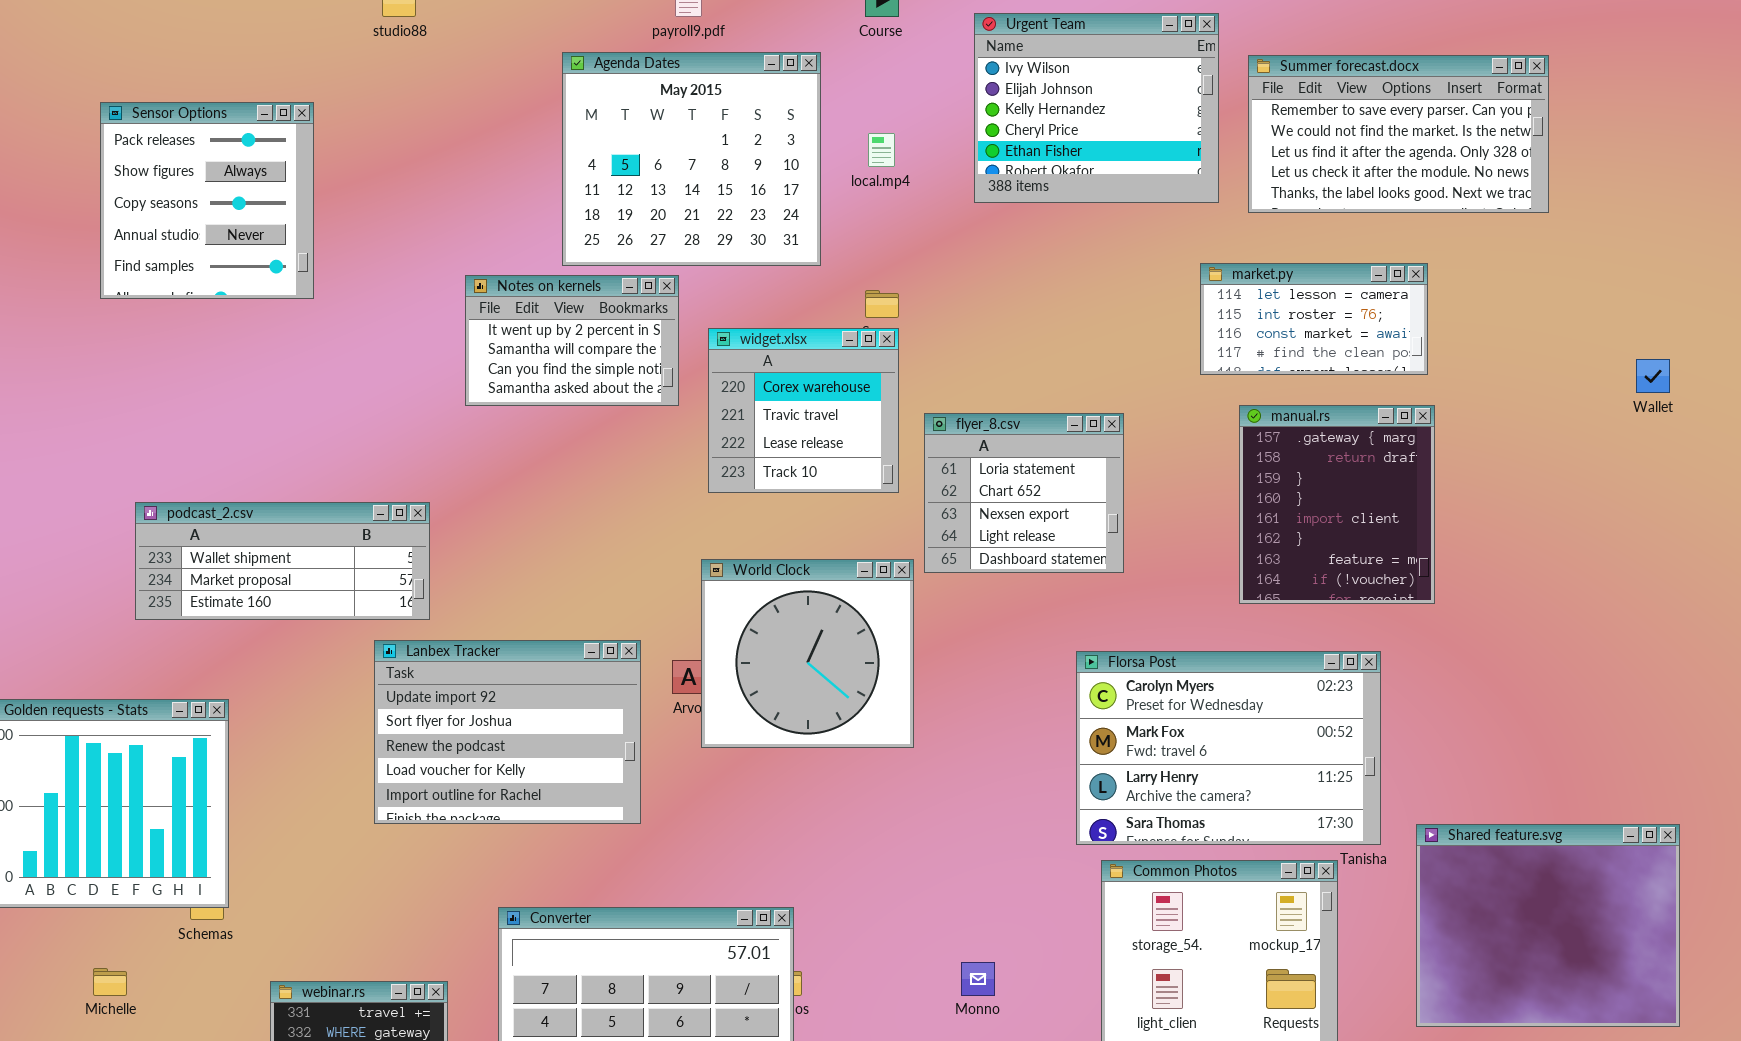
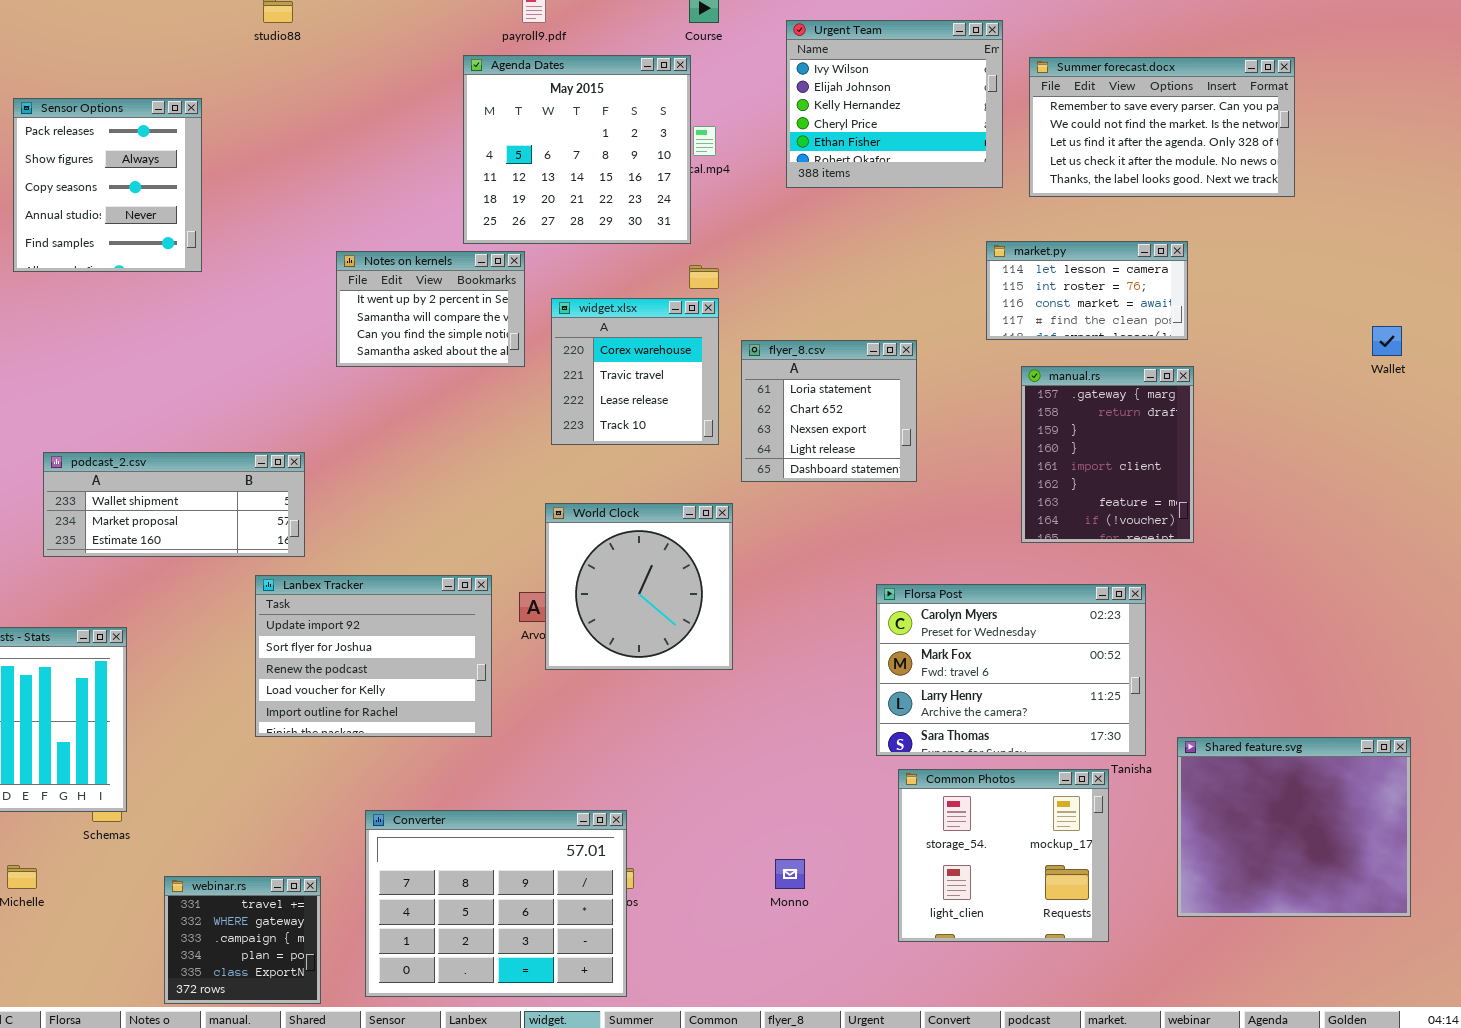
Agenda Dates: [562,52,821,266] -> [463,55,691,244], moved
flyer_8.csv: [924,413,1124,573] -> [741,340,917,482], moved

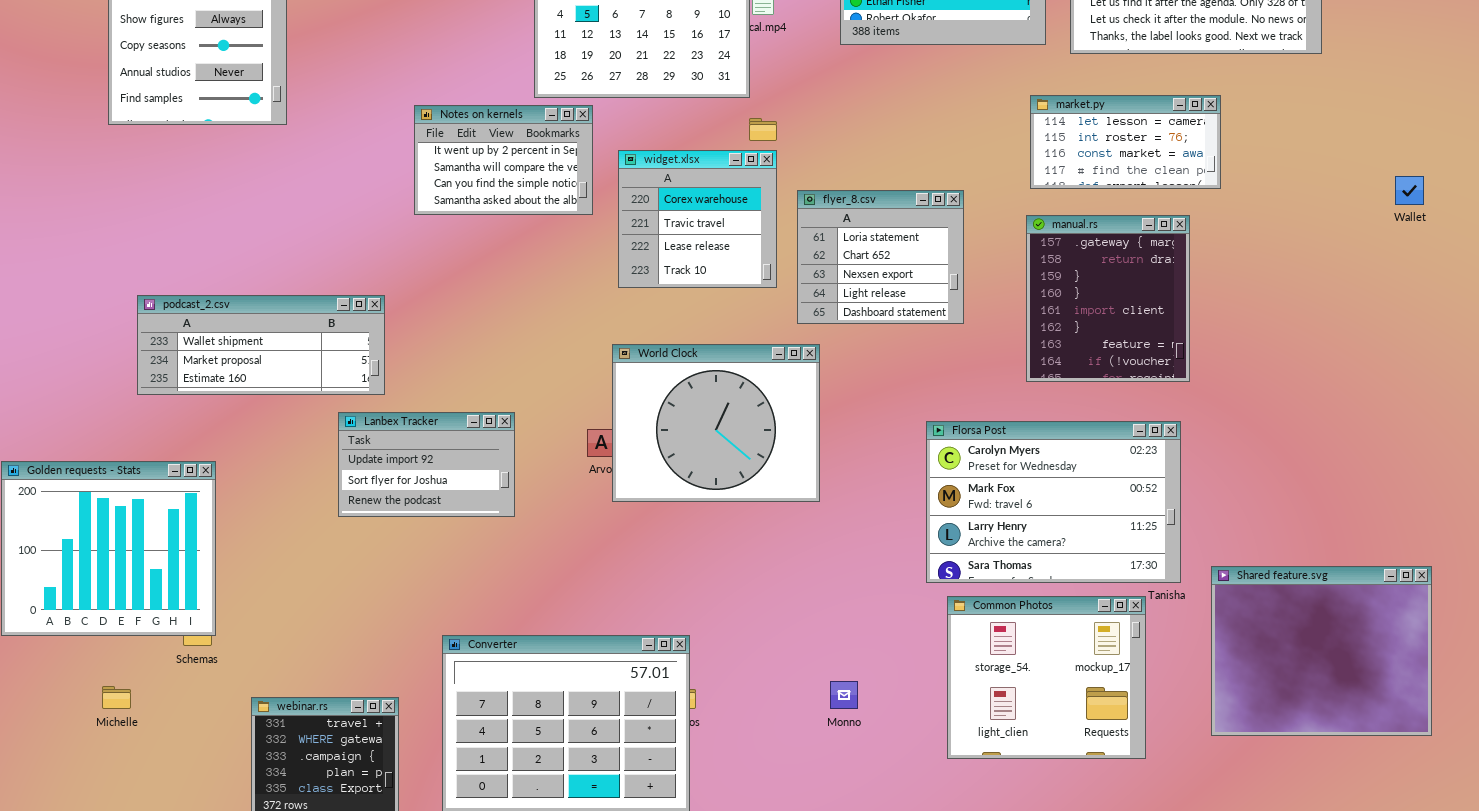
manual.rs: [1021,366,1194,543] -> [1026,215,1190,382], moved
World Clock: [545,503,733,670] -> [612,344,820,502], resized
Lanbex Tracker: [255,575,492,737] -> [338,412,515,517], resized

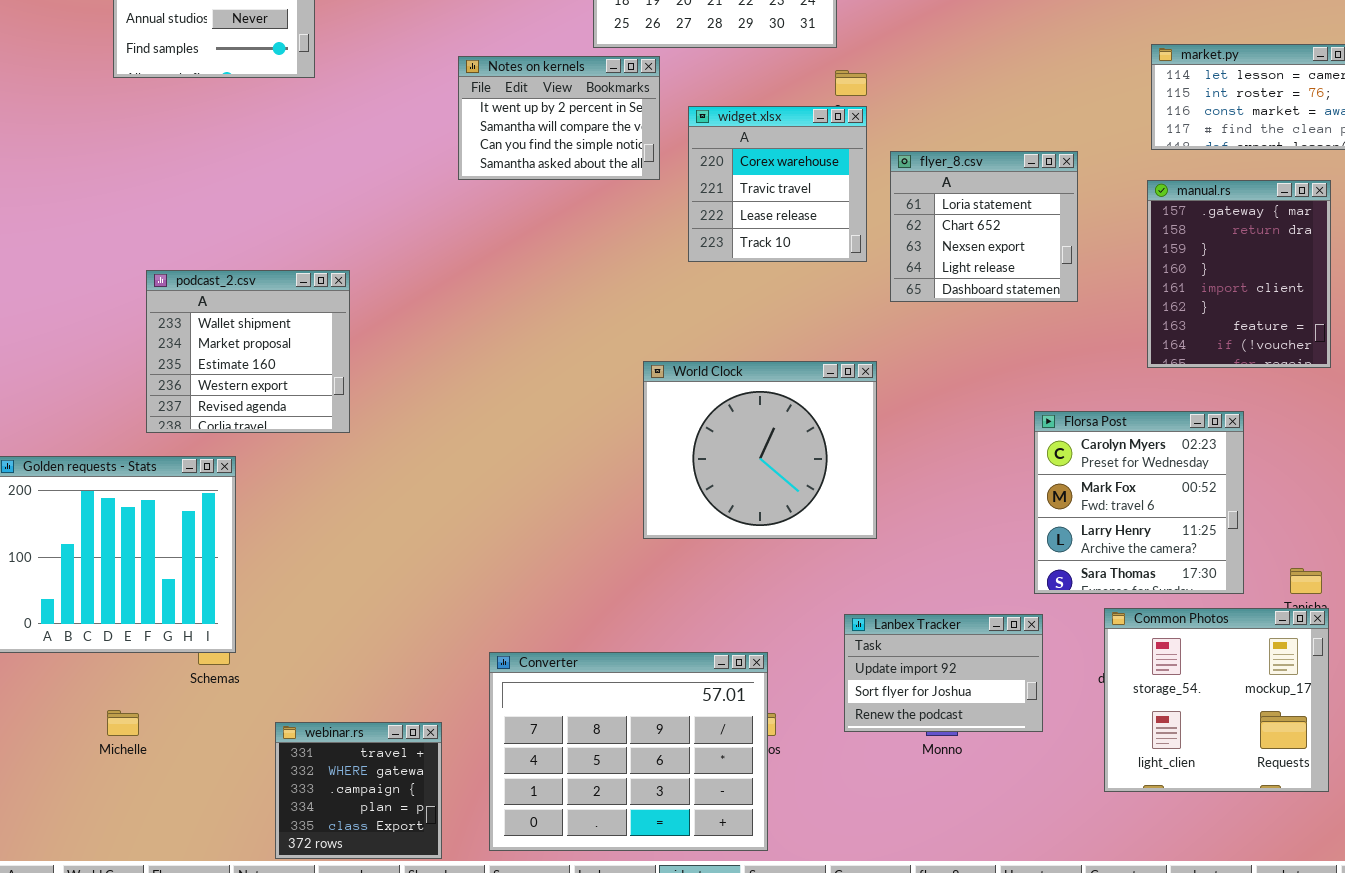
podcast_2.csv: [137,295,385,395] -> [146,270,350,433], resized
World Clock: [612,344,820,502] -> [643,361,877,539], moved
Lanbex Tracker: [338,412,515,517] -> [844,614,1043,732], moved
Florsa Post: [926,421,1181,583] -> [1034,411,1244,594], resized
Common Photos: [947,596,1146,759] -> [1104,608,1329,792], moved

